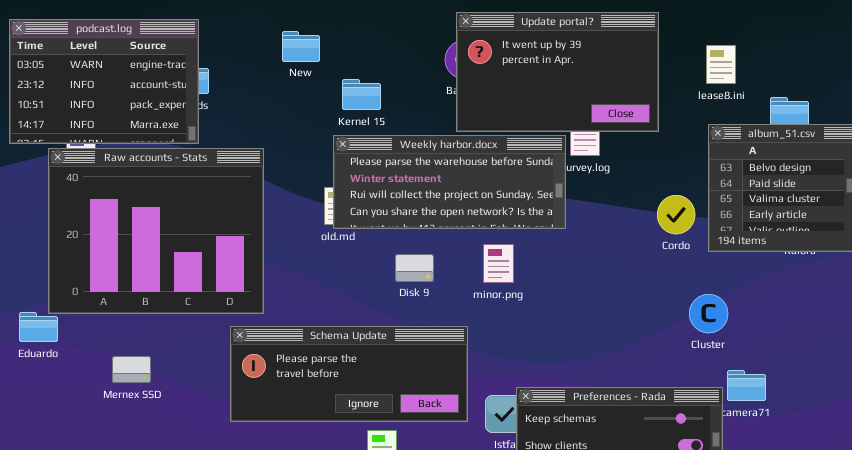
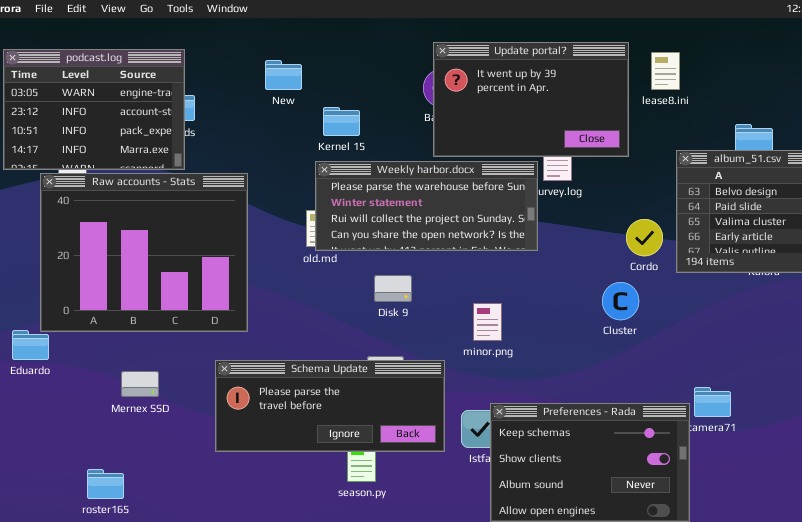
lease8.ini: [706,45,736,84] -> [651,52,680,90], moved
minor.png: [483,244,514,283] -> [473,303,502,341], moved
Cluster: [689,294,728,333] -> [602,282,639,320], moved
Schema Update: [230,326,468,422] -> [215,360,445,452], moved
Mernex SSD: [112,356,151,383] -> [121,371,159,397], moved

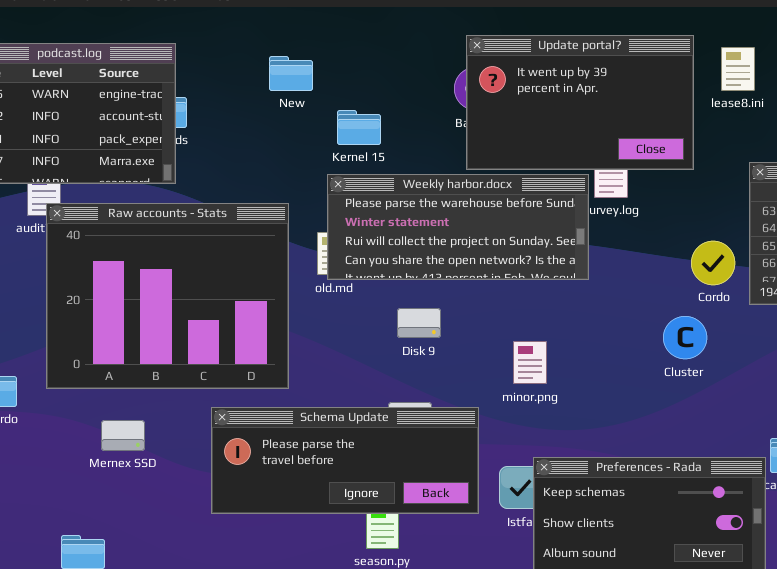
Raw accounts - Stats: [40,173,248,332] -> [46,203,289,389], moved

